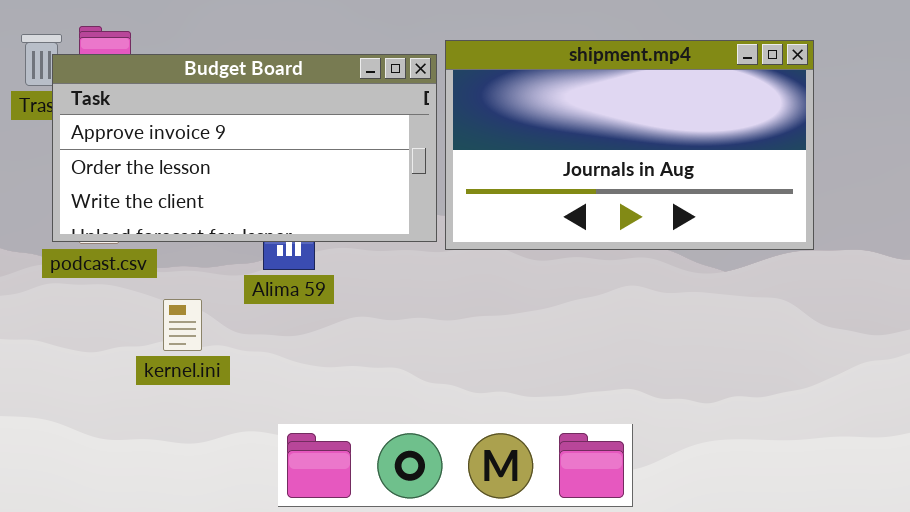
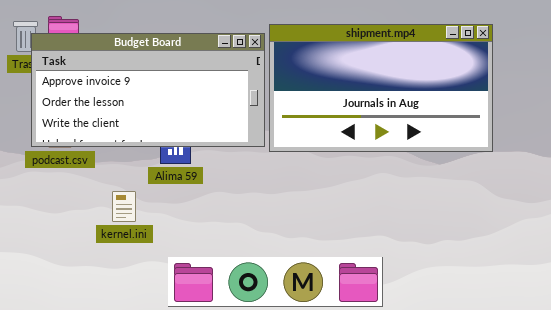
kernel.ini: [163,299,202,351] -> [112,191,136,222], moved

